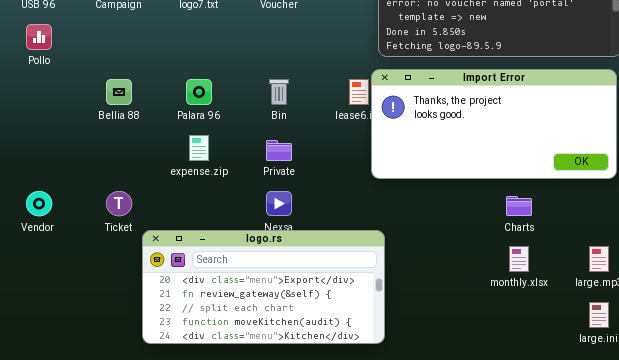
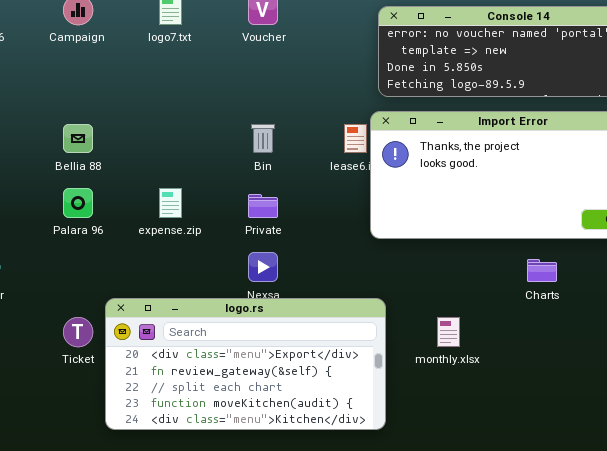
Palara 96: [186,79,212,105] -> [63,188,93,218], moved
Ticket: [106,191,132,216] -> [63,317,93,347], moved
monthly.xlsx: [509,246,529,272] -> [437,317,460,347], moved

